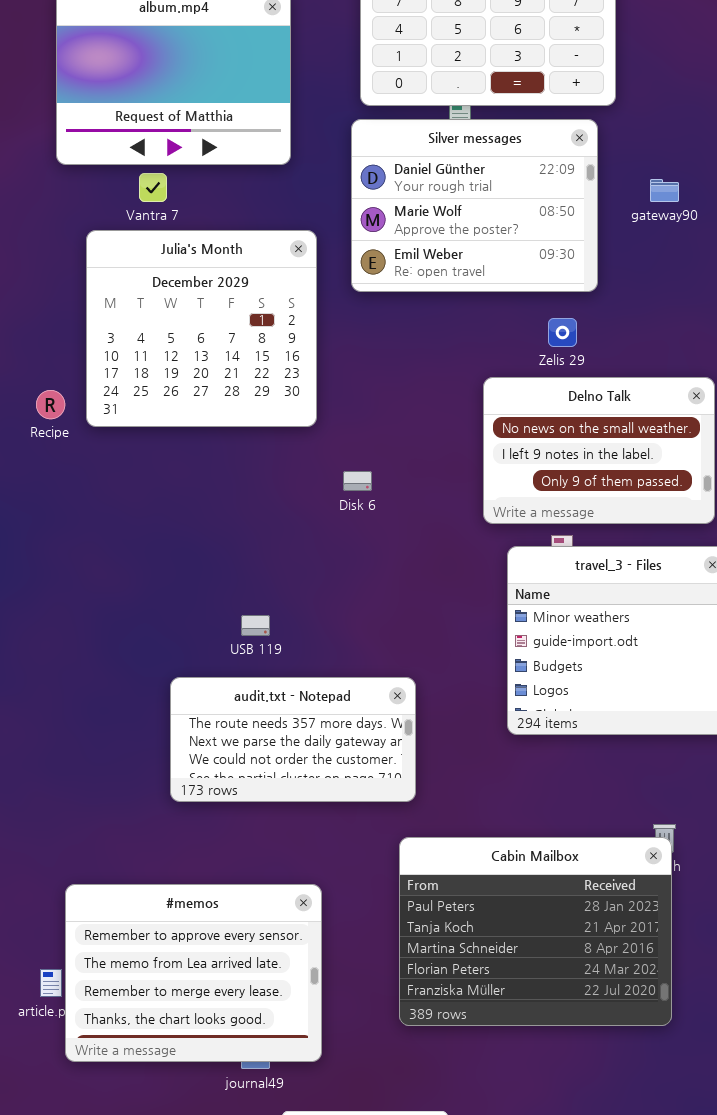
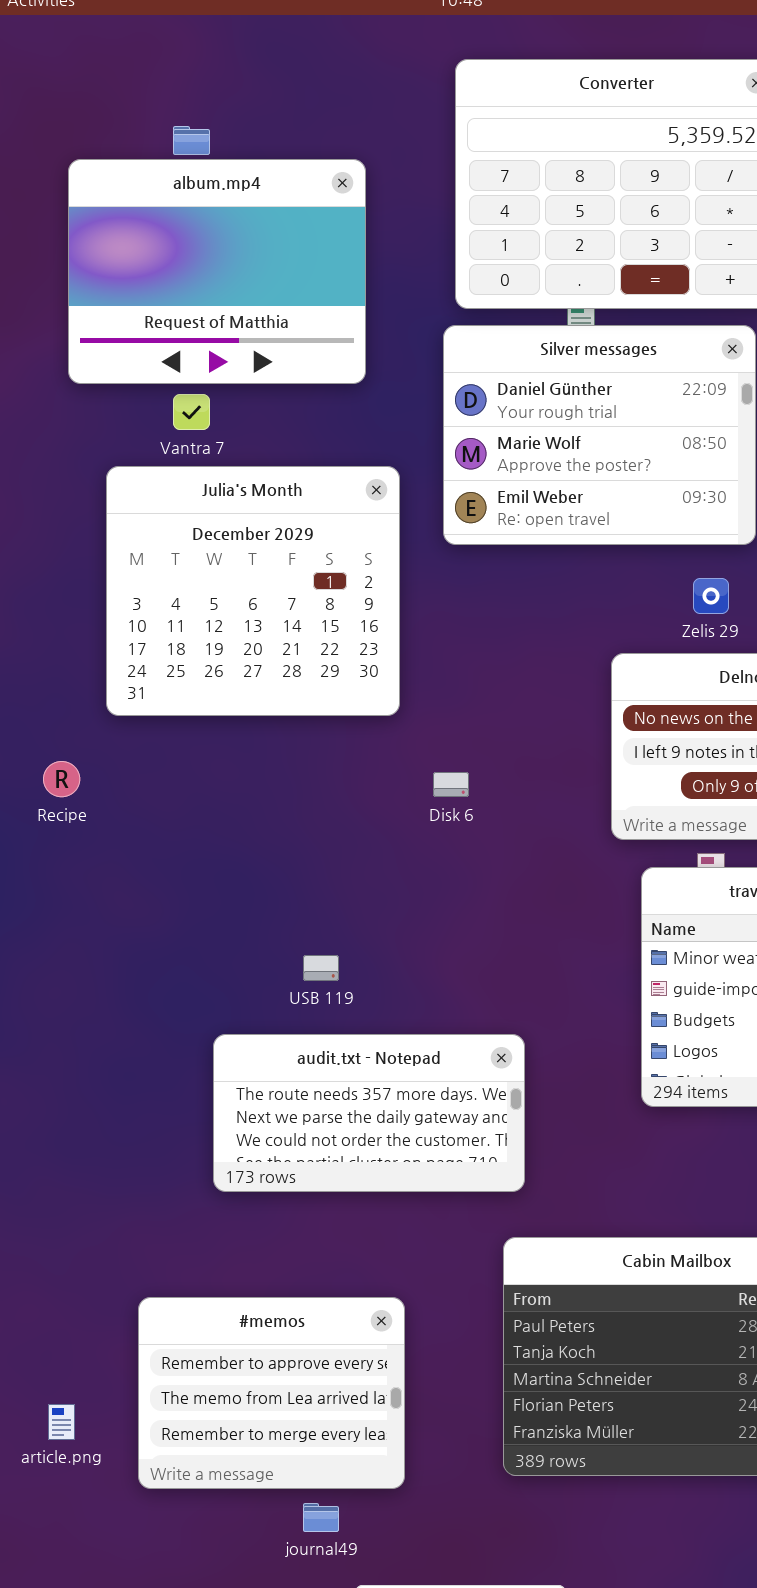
Recipe: [36,390,65,419] -> [43,761,80,797], moved
#memos: [65,884,322,1062] -> [138,1297,405,1489], resized

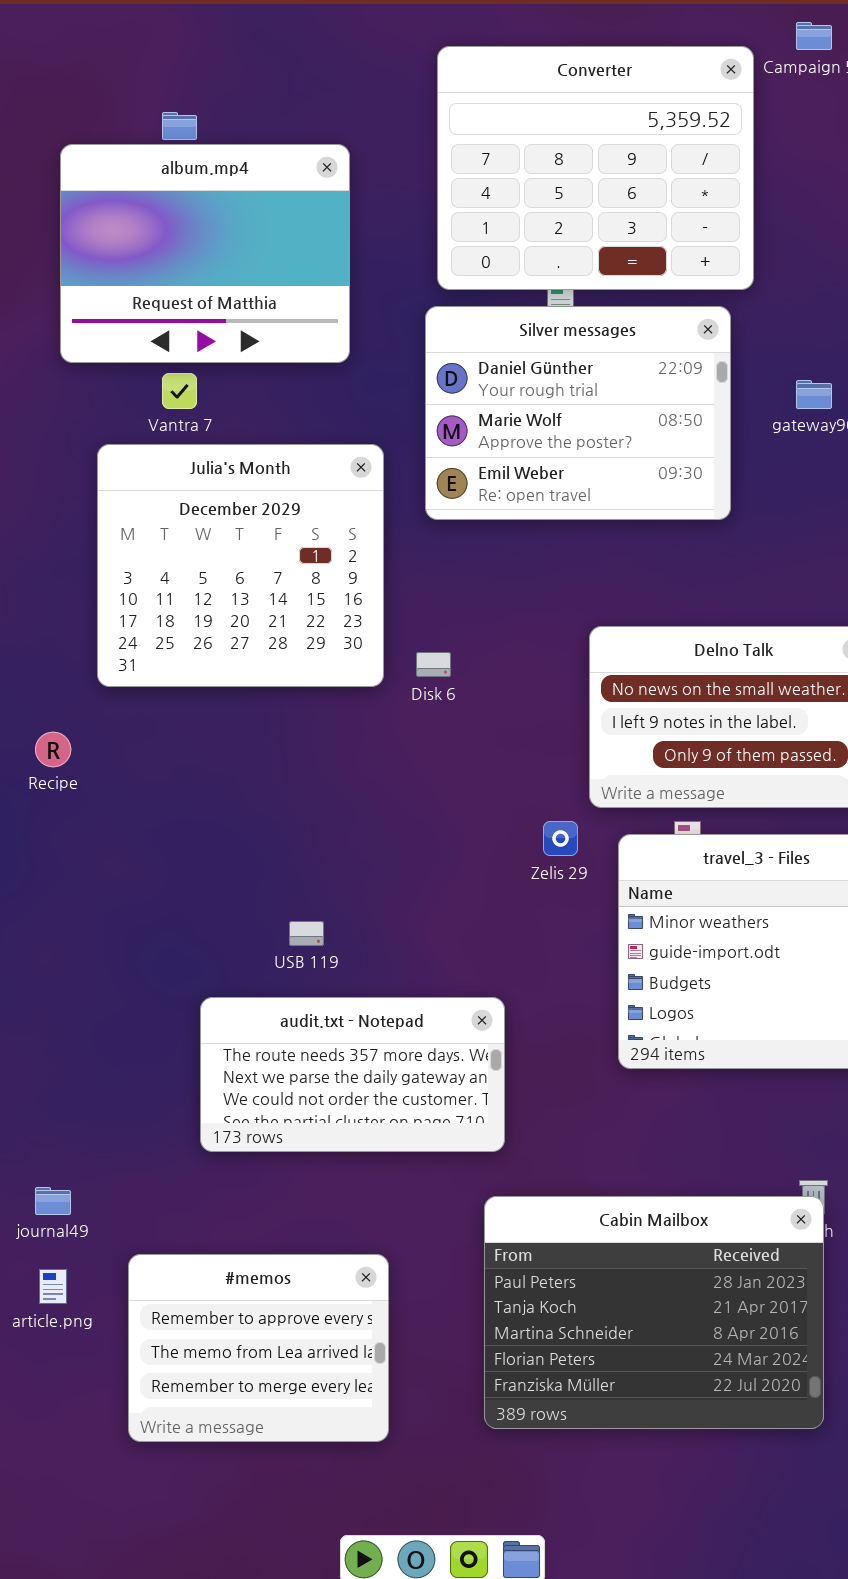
Zelis 29: [693,578,729,614] -> [543,821,578,856], moved
Disk 6: [433,772,469,797] -> [416,652,451,677], moved
article.png: [48,1404,75,1440] -> [39,1269,67,1304], moved
journal49: [303,1503,339,1532] -> [35,1187,71,1215], moved

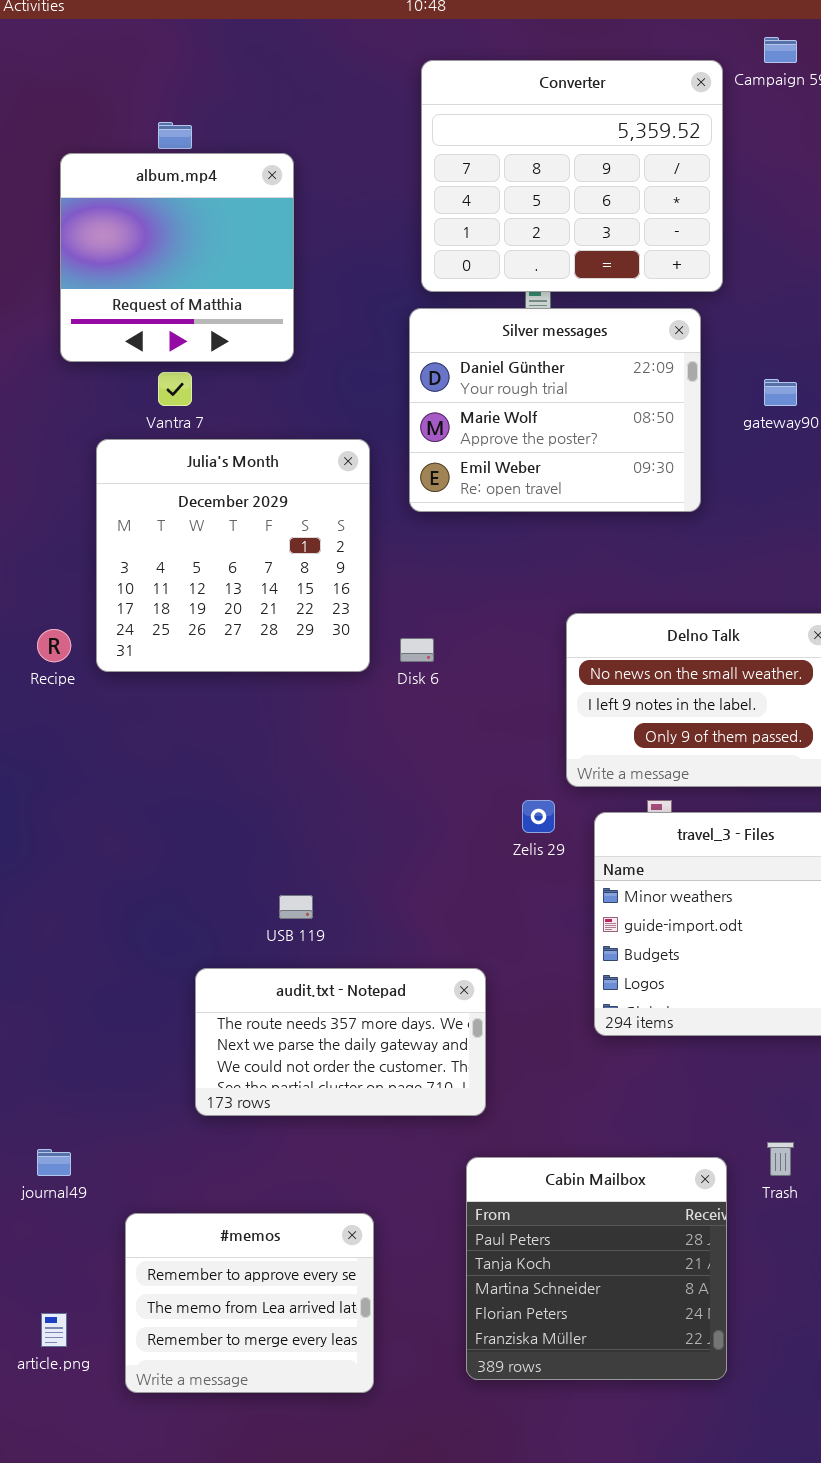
album.mp4: [60,144,350,363] -> [60,153,294,362], resized
Recipe: [35,732,71,767] -> [37,629,71,662], moved
Cabin Mailbox: [484,1196,824,1429] -> [466,1157,727,1380], resized
article.png: [39,1269,67,1304] -> [41,1313,67,1347], moved

